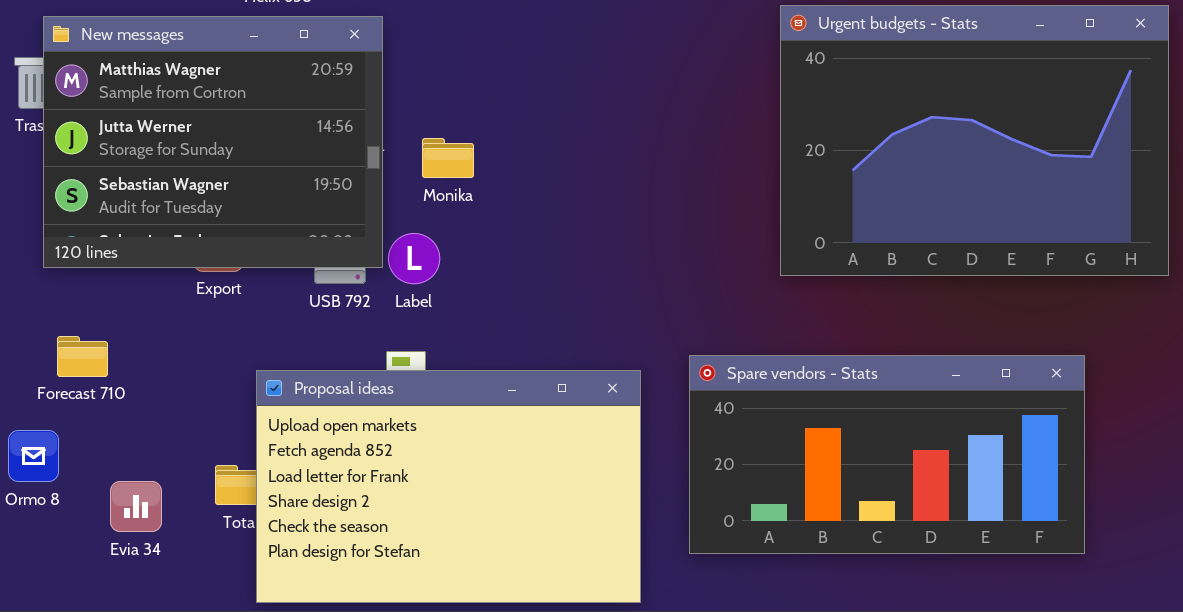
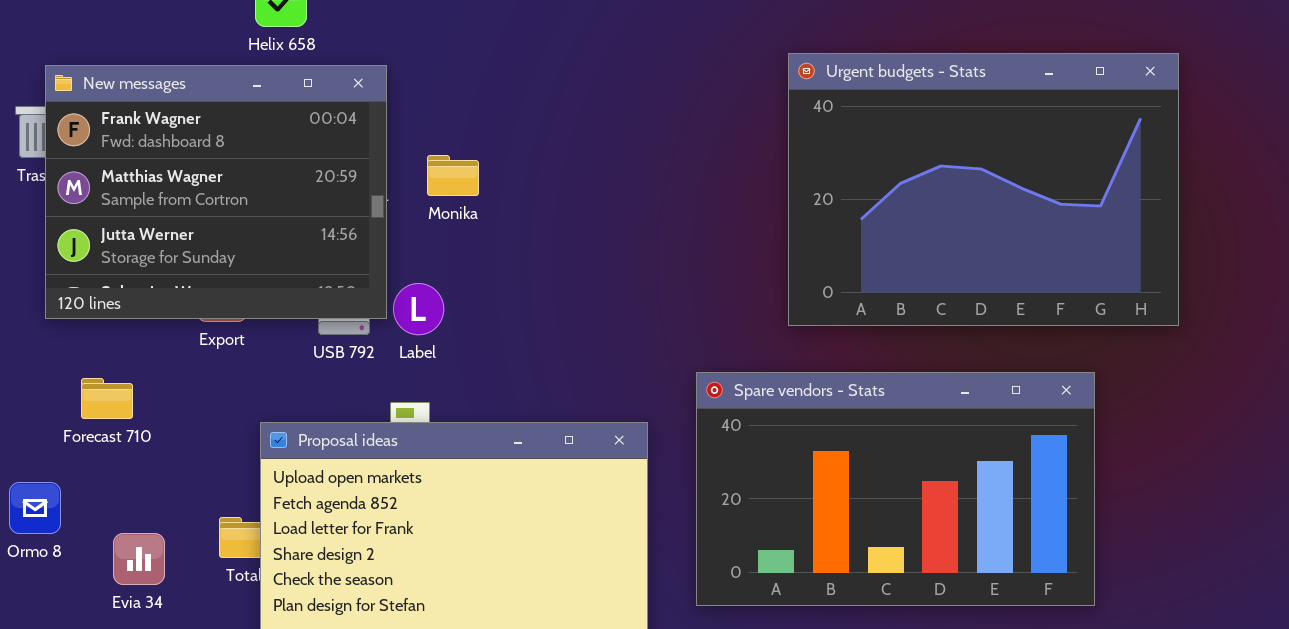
New messages: [43,16,383,268] -> [45,65,387,319], scrolled up 1 row
Monika: [422,138,474,178] -> [427,155,479,196], moved
Forecast 710: [57,336,108,377] -> [81,378,133,419], moved
Spare vendors - Stats: [689,355,1085,554] -> [696,372,1095,606], resized

